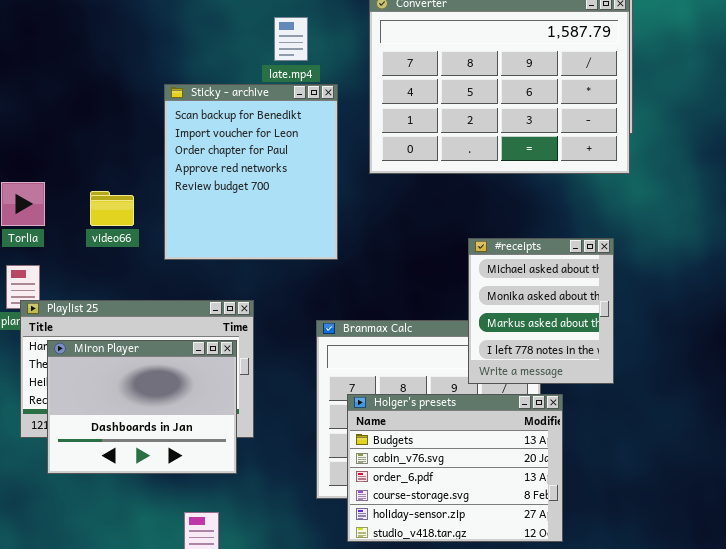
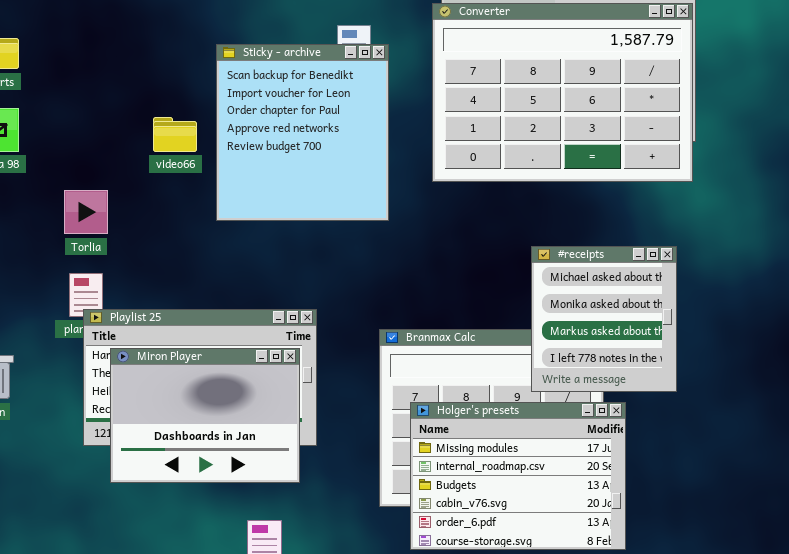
Sticky - archive: [164,84,338,260] -> [216,44,389,221], moved
video66: [90,191,134,226] -> [153,117,197,152], moved
Holger's presets: [347,394,563,542] -> [410,402,626,550], scrolled up 2 rows

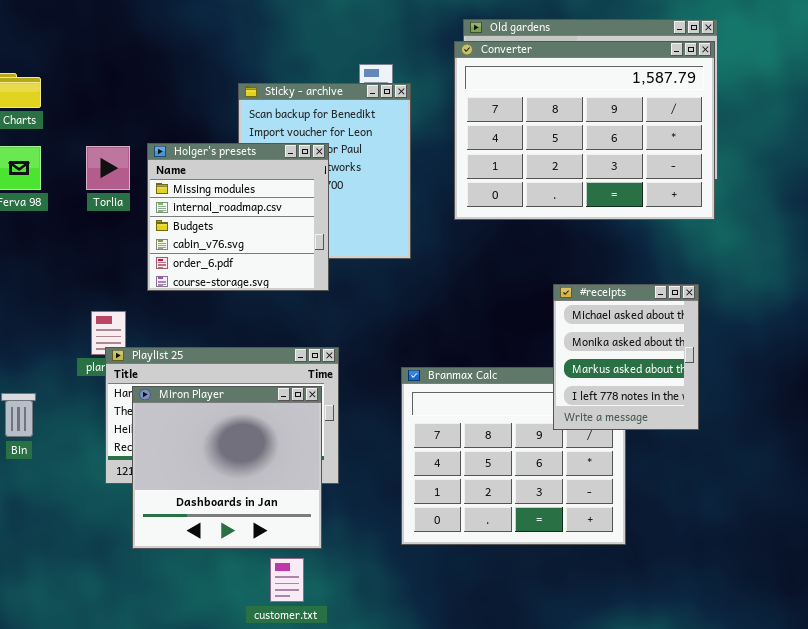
Torlia: [64,190,108,234] -> [86,146,130,190], moved
Miron Player: [110,348,300,483] -> [132,386,322,549], resized
Holger's presets: [410,402,626,550] -> [147,143,329,291], moved, resized

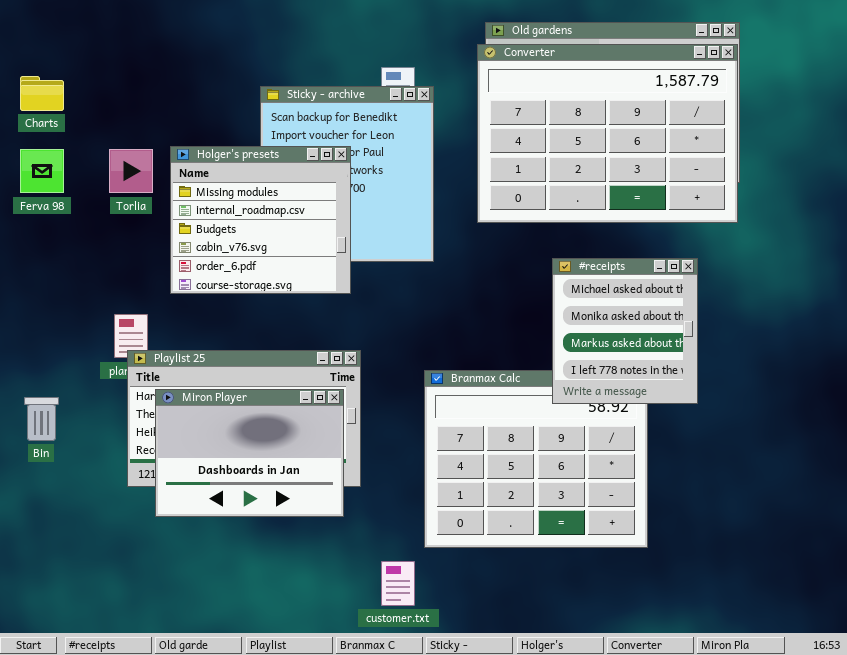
#receipts: [553,284,699,430] -> [552,258,698,404], moved
Miron Player: [132,386,322,549] -> [155,389,344,517], resized
customer.txt: [270,558,304,602] -> [381,561,415,606], moved

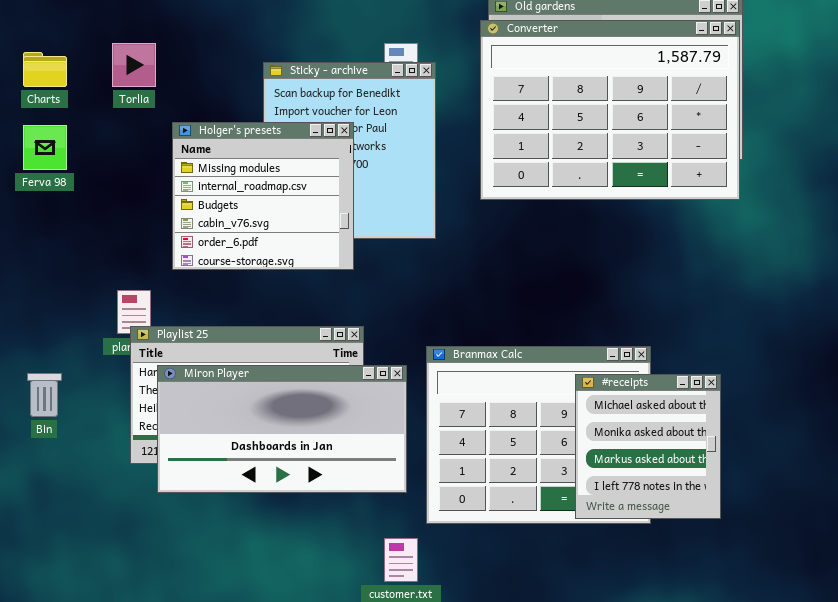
Torlia: [109,149,153,193] -> [112,43,156,87], moved
#receipts: [552,258,698,404] -> [575,374,721,519], moved
Miron Player: [155,389,344,517] -> [157,365,407,493], resized

